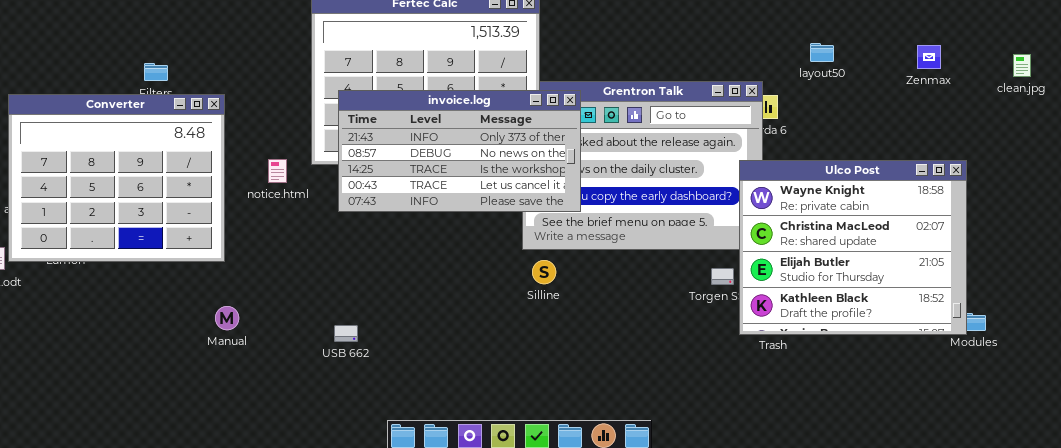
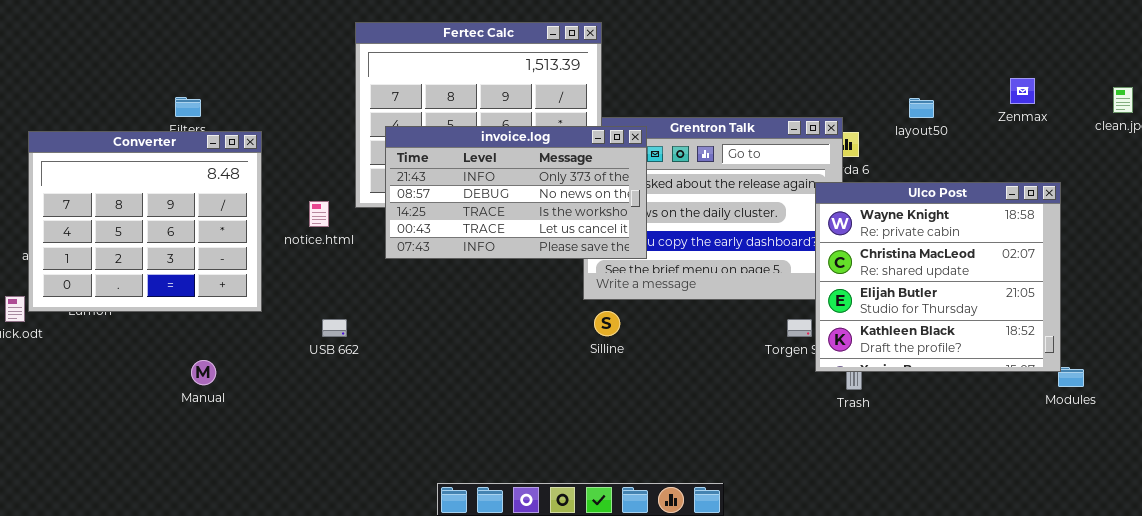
layout50: [810,43,834,62] -> [909,98,934,118], moved
Ulco Post: [739,160,967,335] -> [815,182,1061,372], moved
Manual: [215,306,239,330] -> [191,360,216,385], moved
USB 662: [334,325,358,342] -> [322,319,347,337], moved

